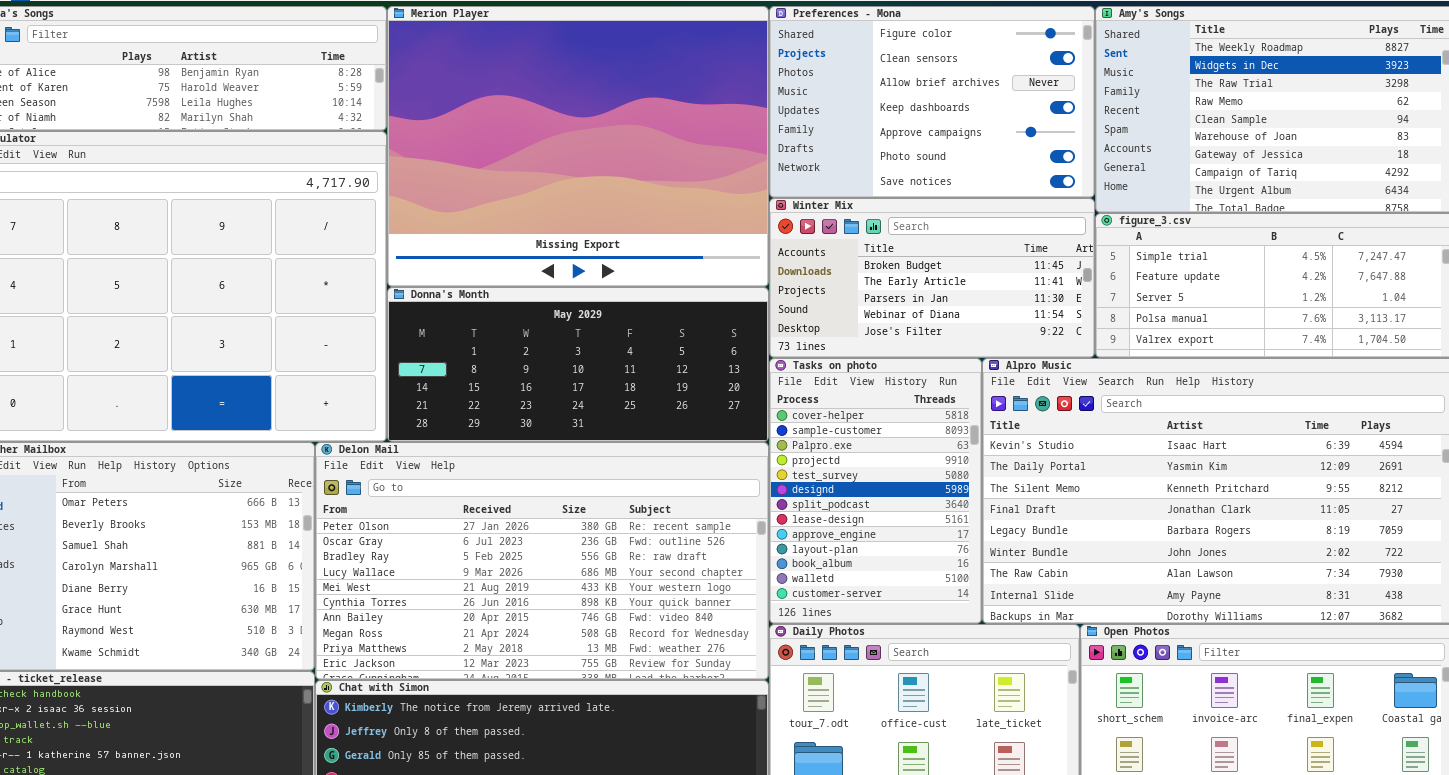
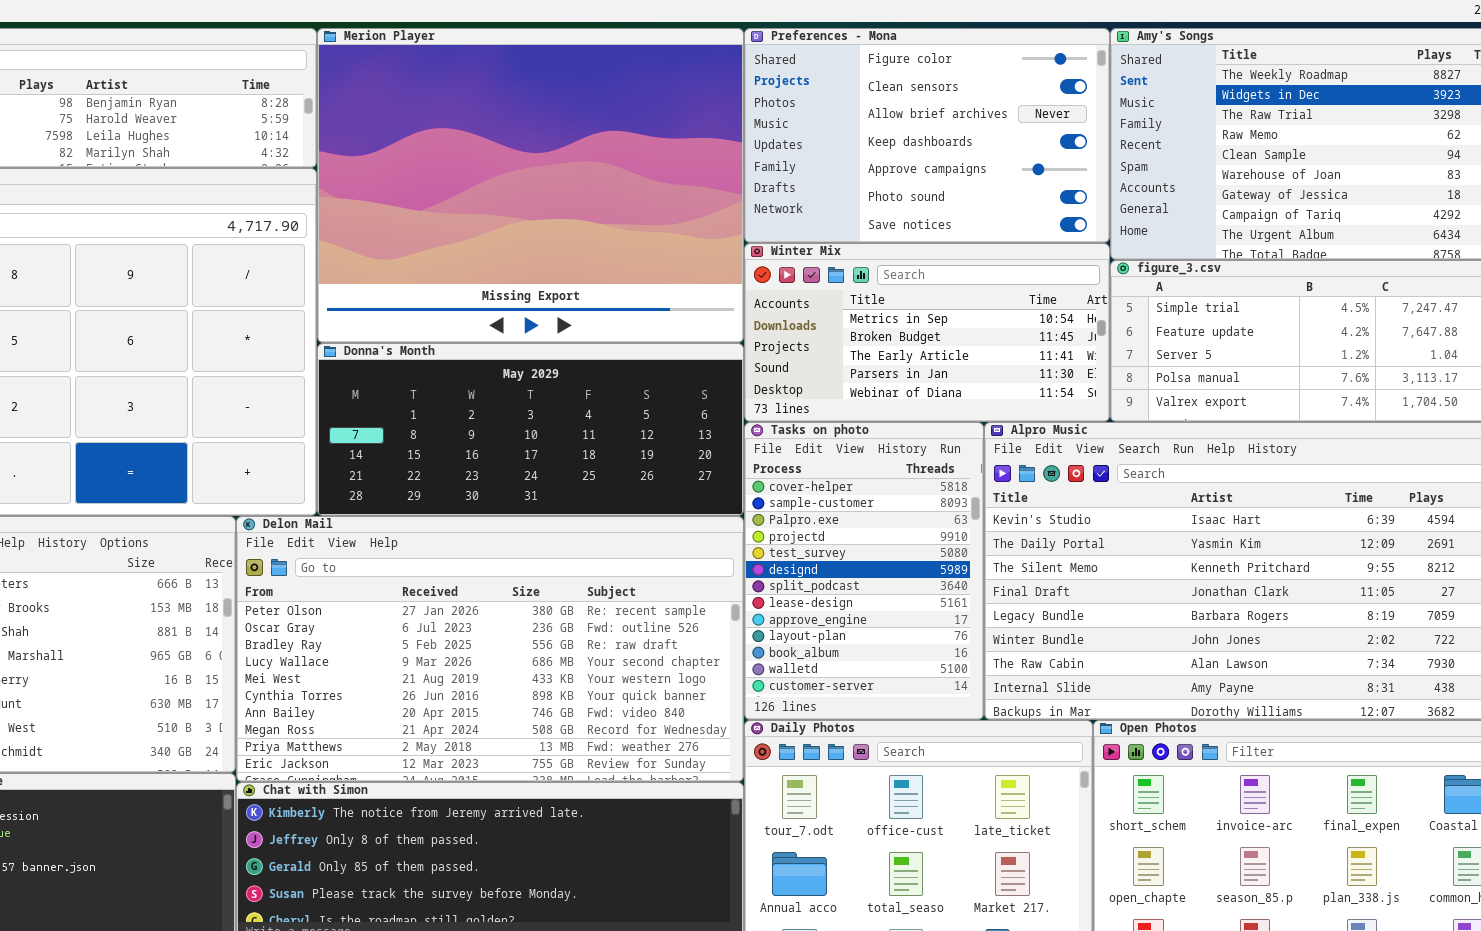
Winter Mix: [769,198,1095,358] -> [744,243,1110,422], scrolled up 1 row

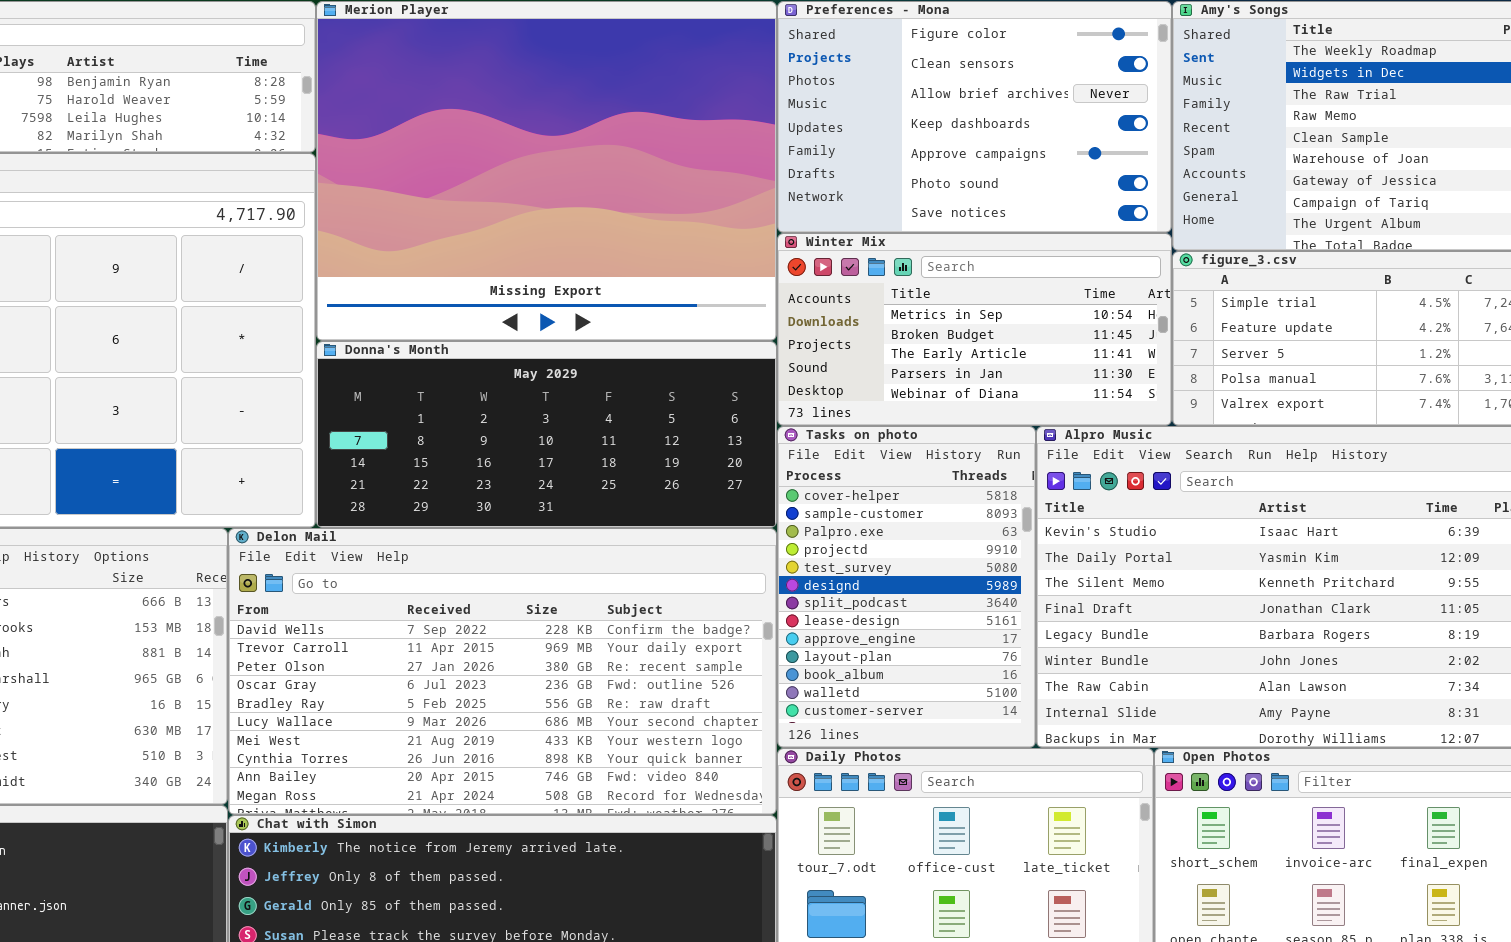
Delon Mail: [236,516,744,782] -> [228,528,777,815], scrolled up 2 rows

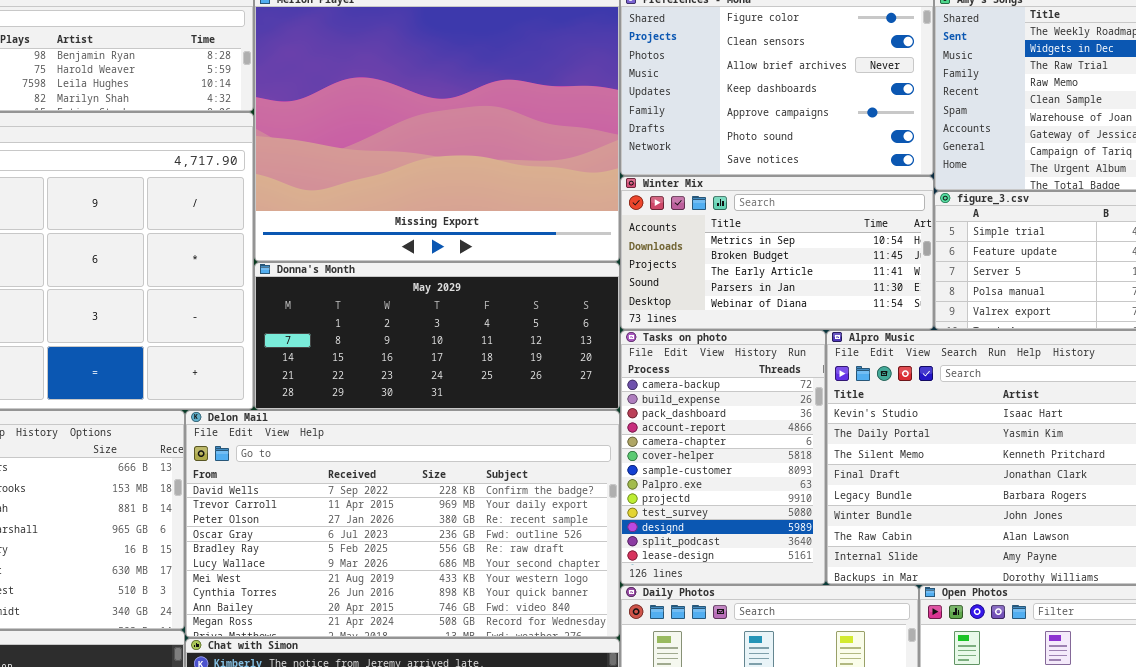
Tasks on photo: [777,426,1036,748] -> [620,330,826,585], scrolled up 5 rows

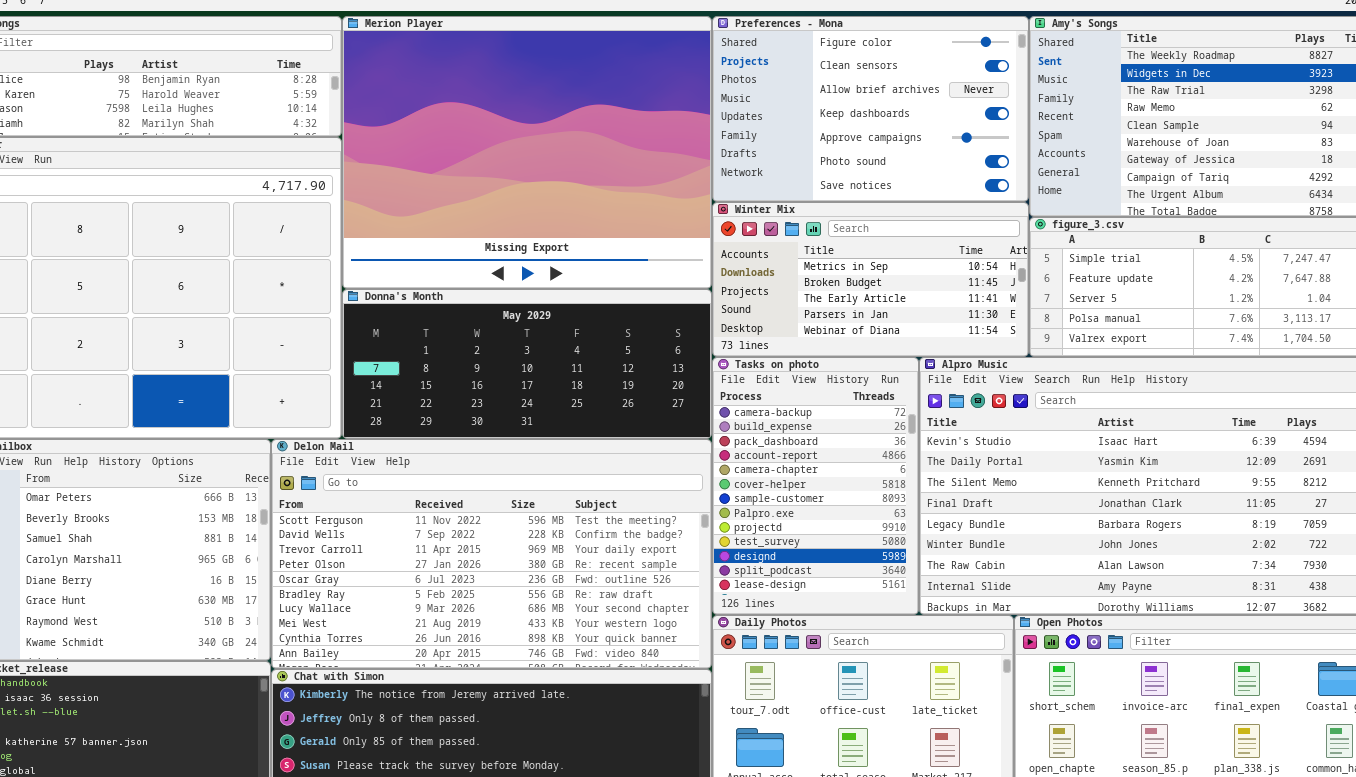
Delon Mail: [185,410,620,638] -> [271,439,712,669], scrolled up 1 row

